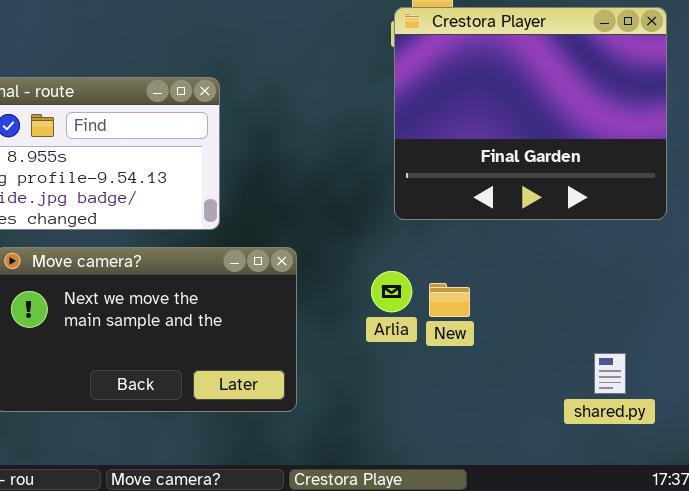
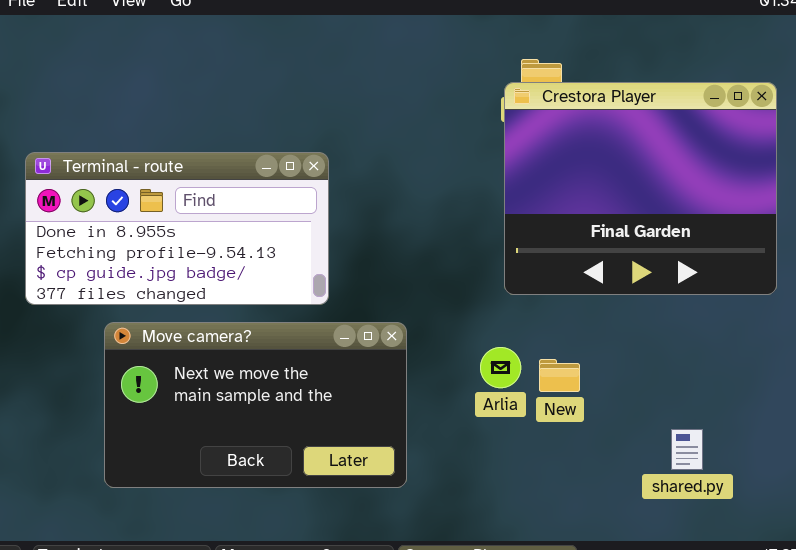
shared.py: [594,353,626,394] -> [671,429,703,470], moved

